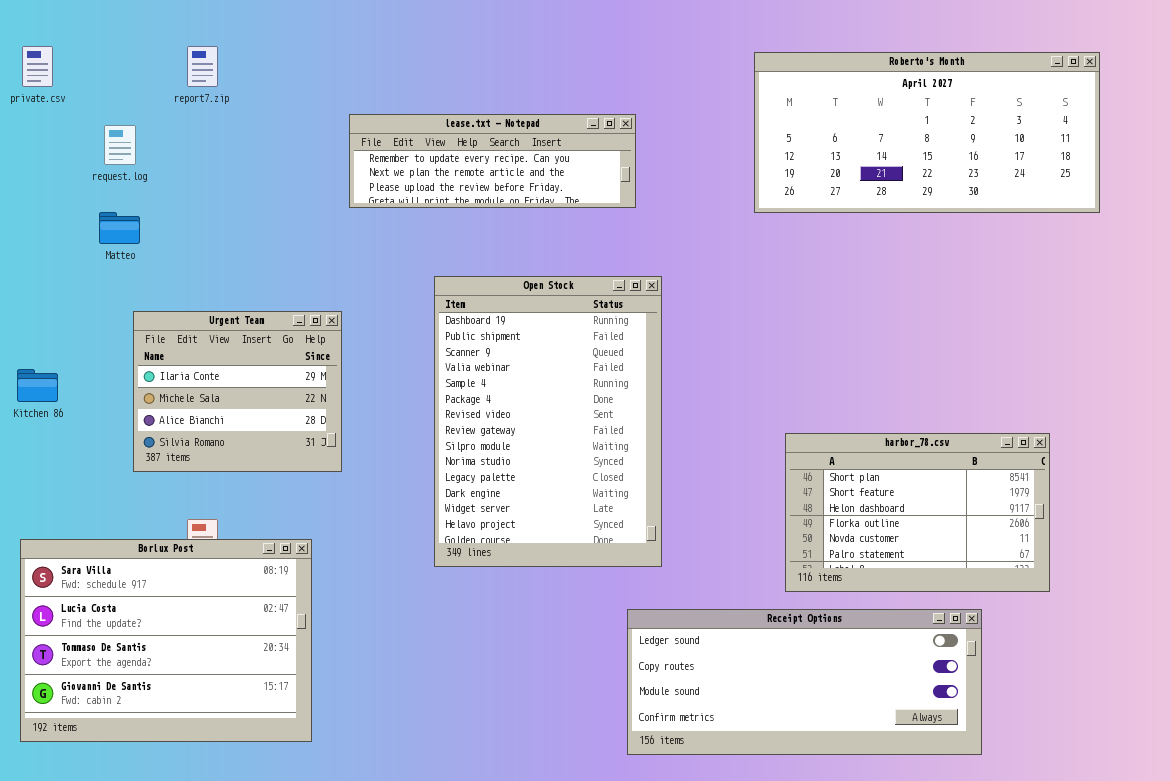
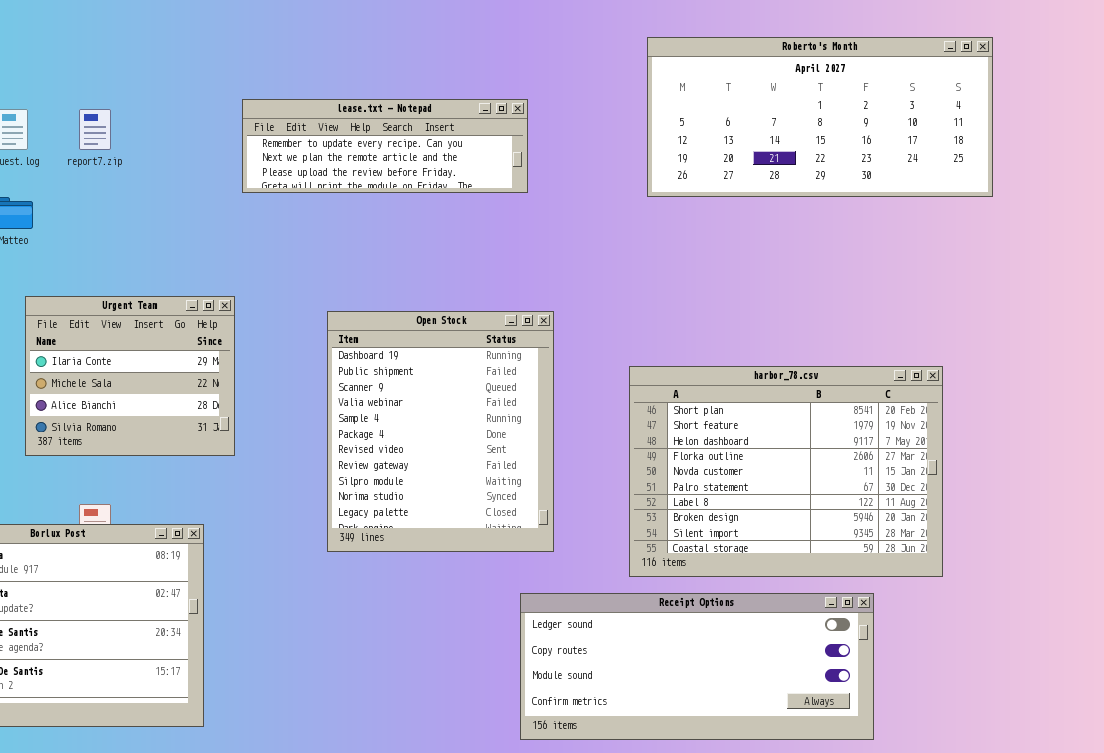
report7.zip: [187,46,218,87] -> [79,109,111,150], moved
Open Stock: [434,276,662,567] -> [327,311,554,552], resized
harbor_78.csv: [785,433,1050,592] -> [629,366,943,577], resized

